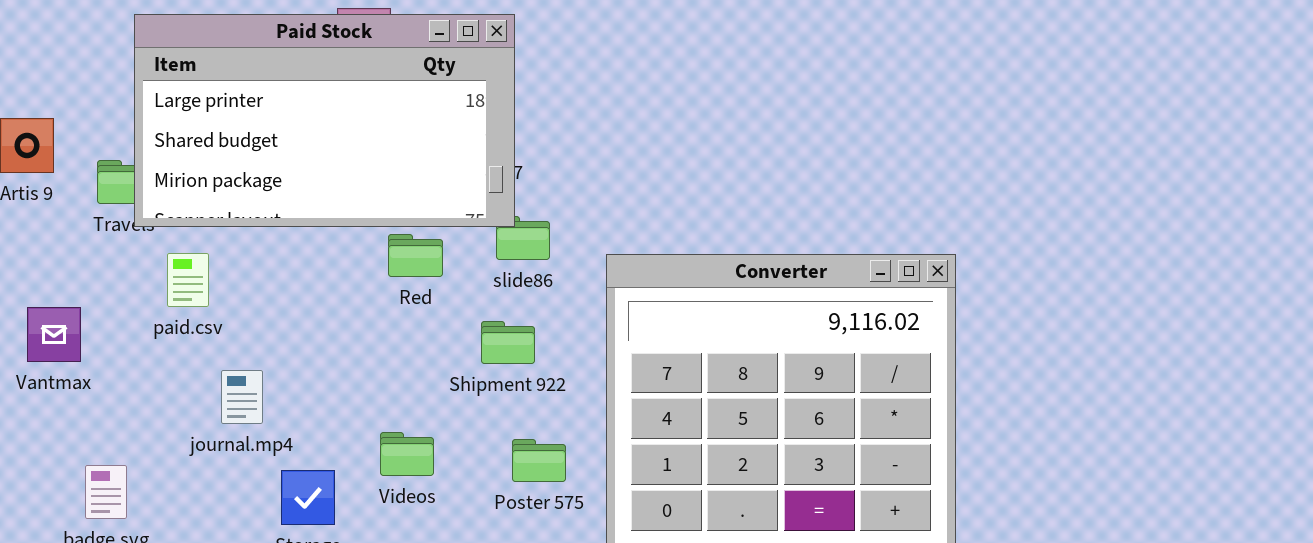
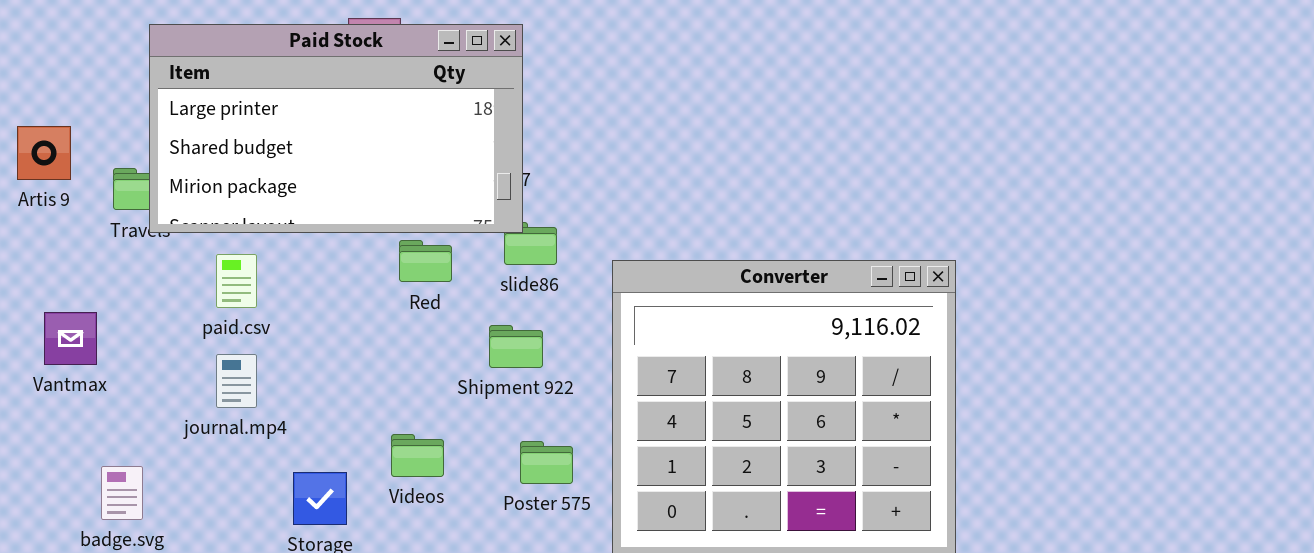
paid.csv: [167,253,209,307] -> [216,254,257,308], moved
journal.mp4: [221,370,263,424] -> [216,354,257,408], moved

